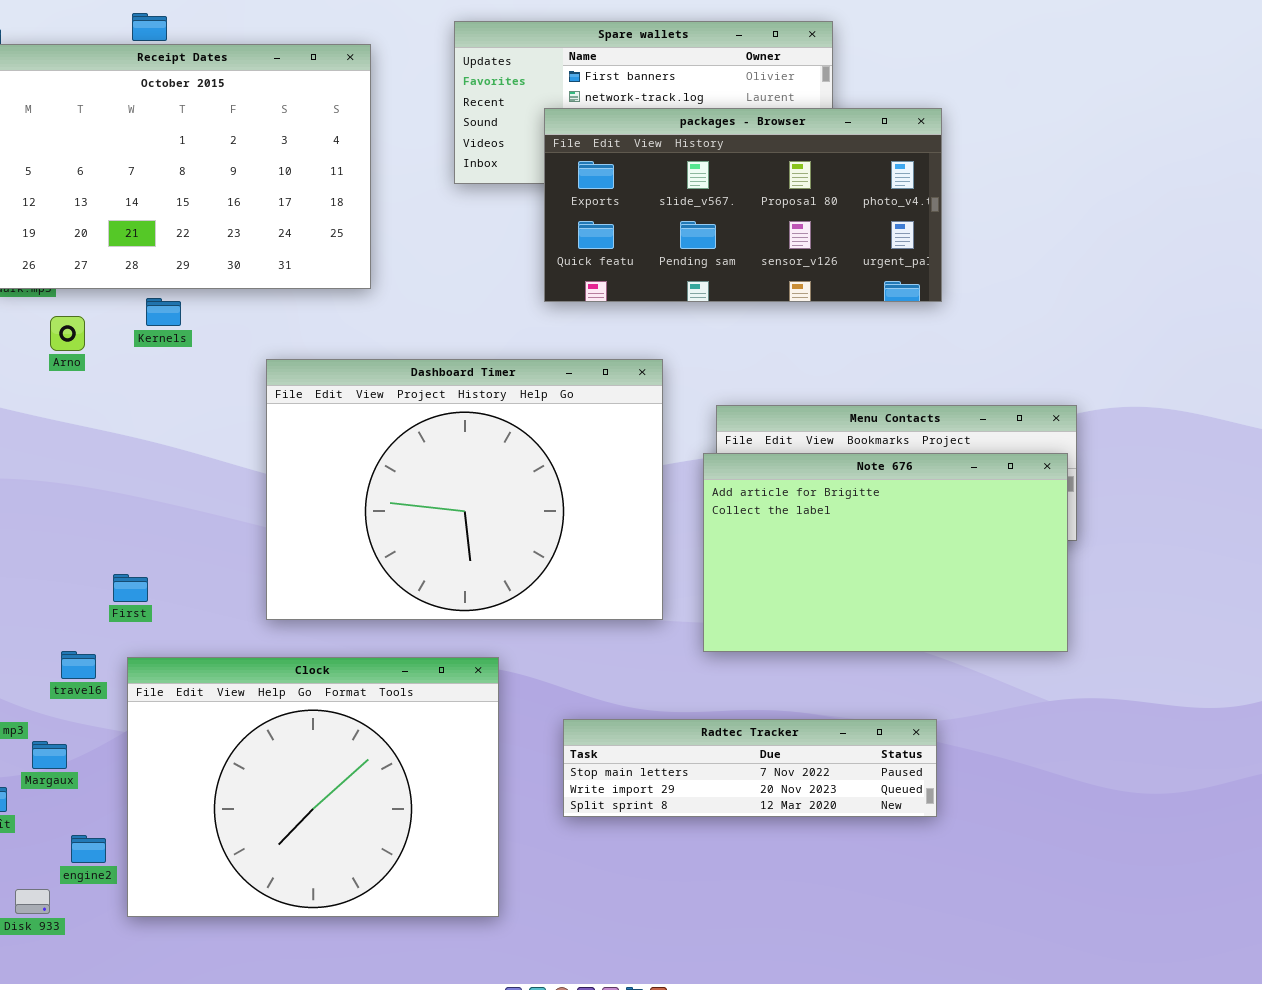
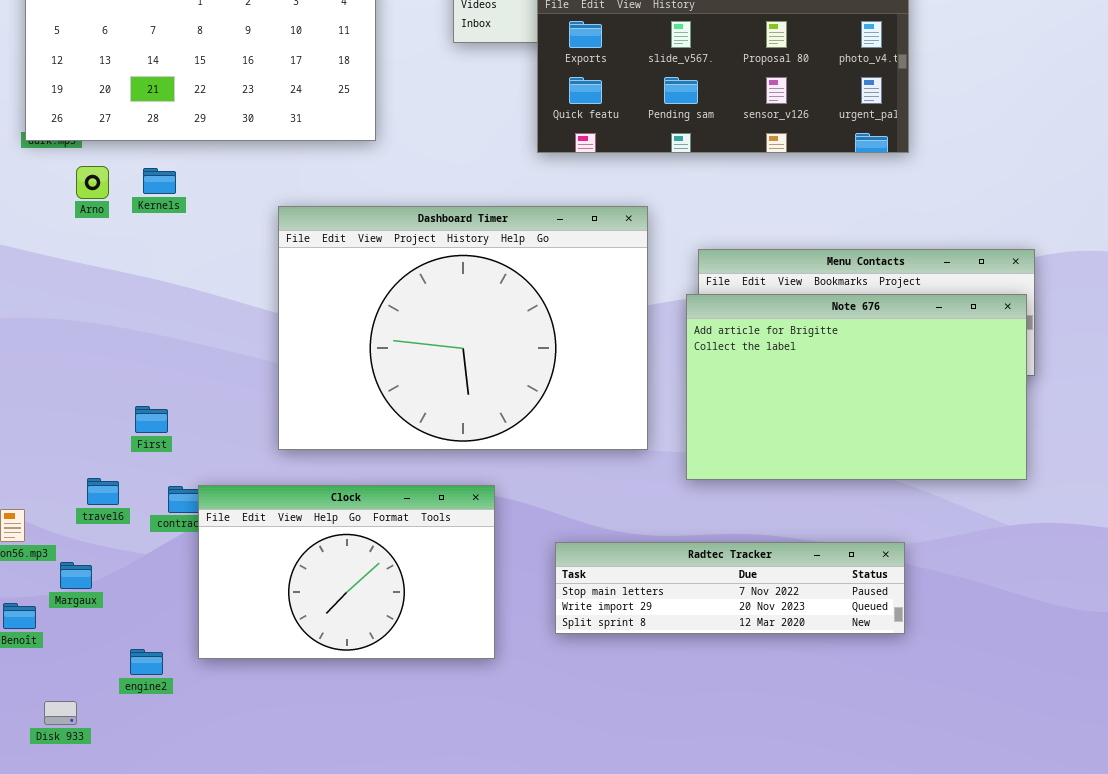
Kernels: [146,298,181,326] -> [143,168,176,194], moved
Clock: [127,657,499,917] -> [198,485,495,659], resized
engine2: [71,835,106,863] -> [130,649,163,675], moved

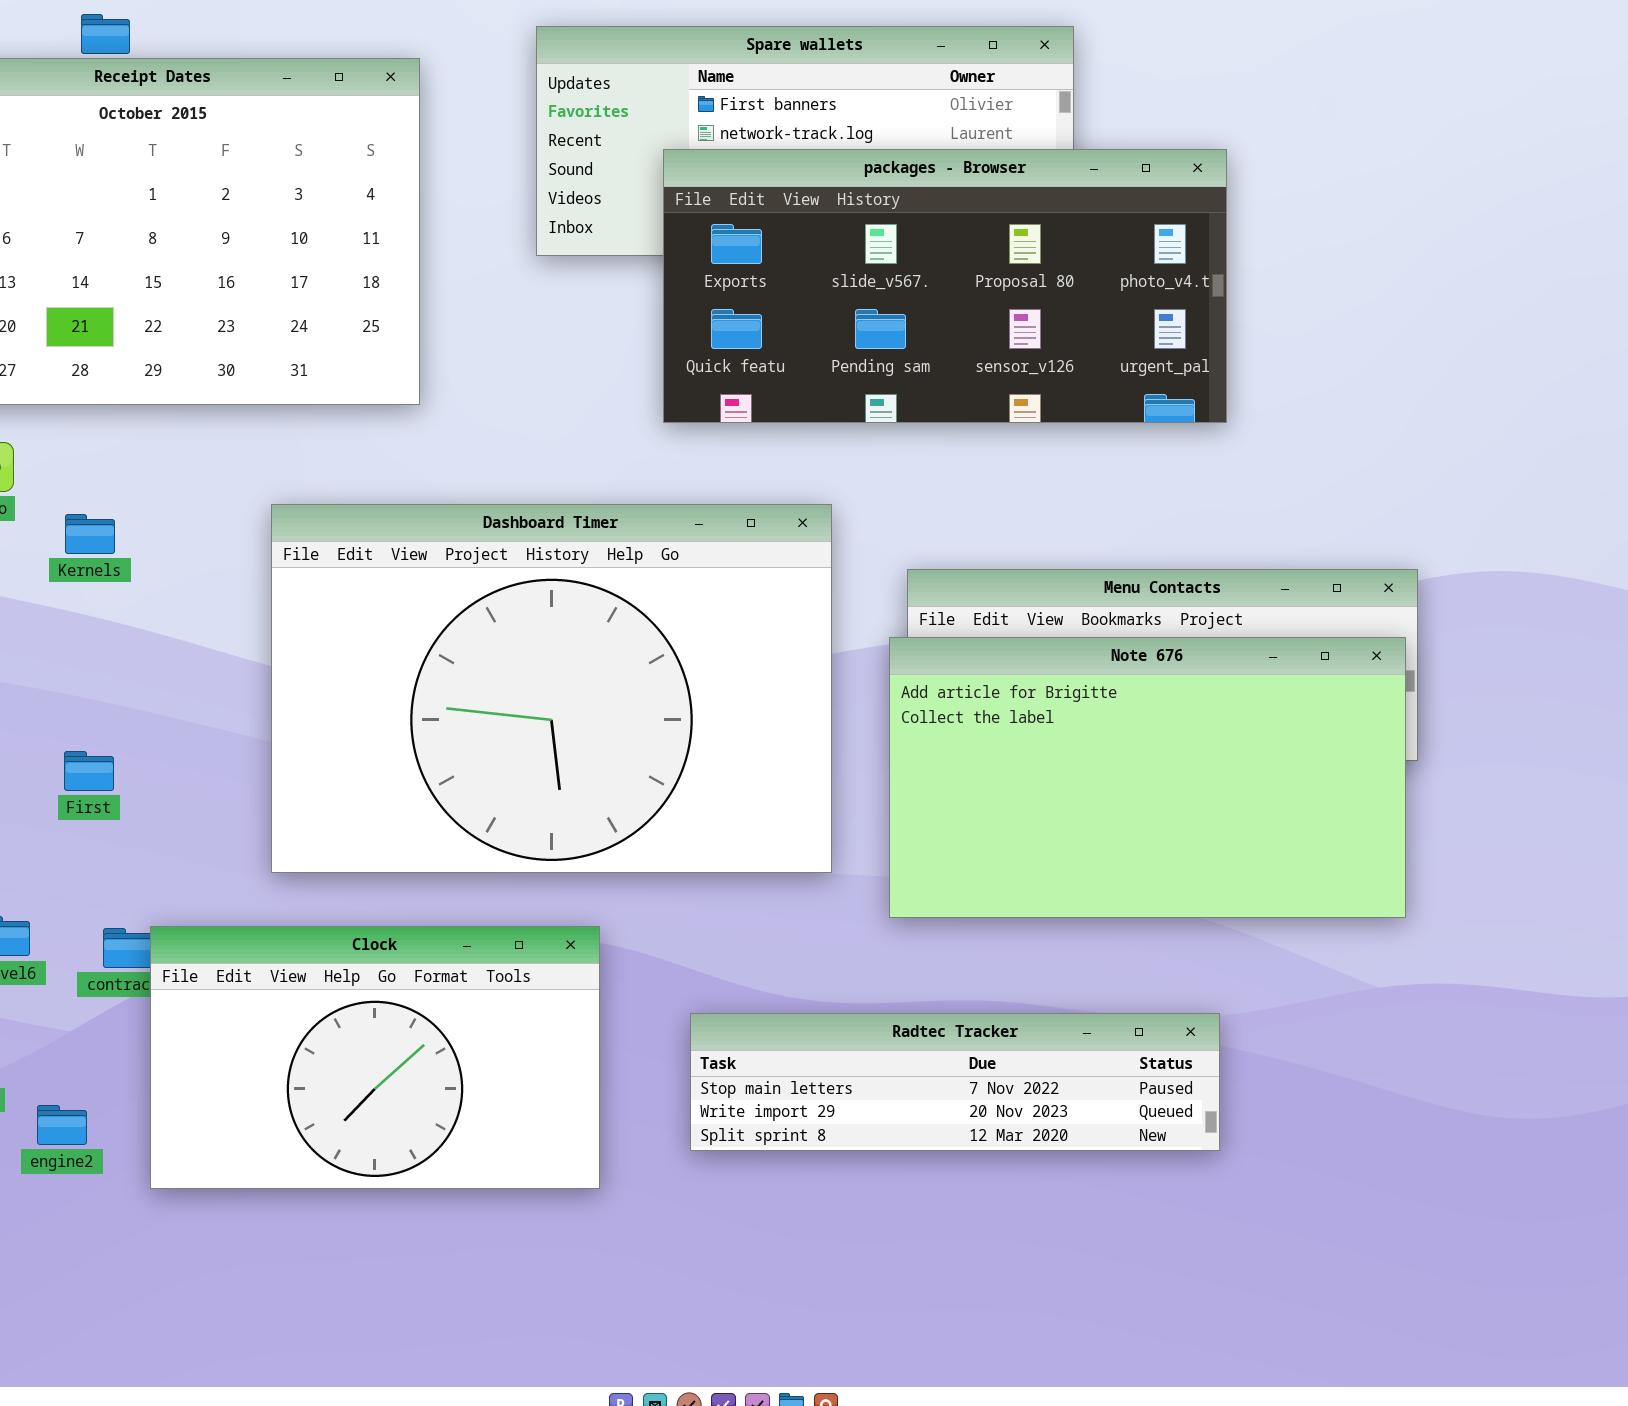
Kernels: [143,168,176,194] -> [65,514,115,554], moved
First: [135,406,168,433] -> [64,751,114,791], moved
engine2: [130,649,163,675] -> [37,1105,87,1145], moved

